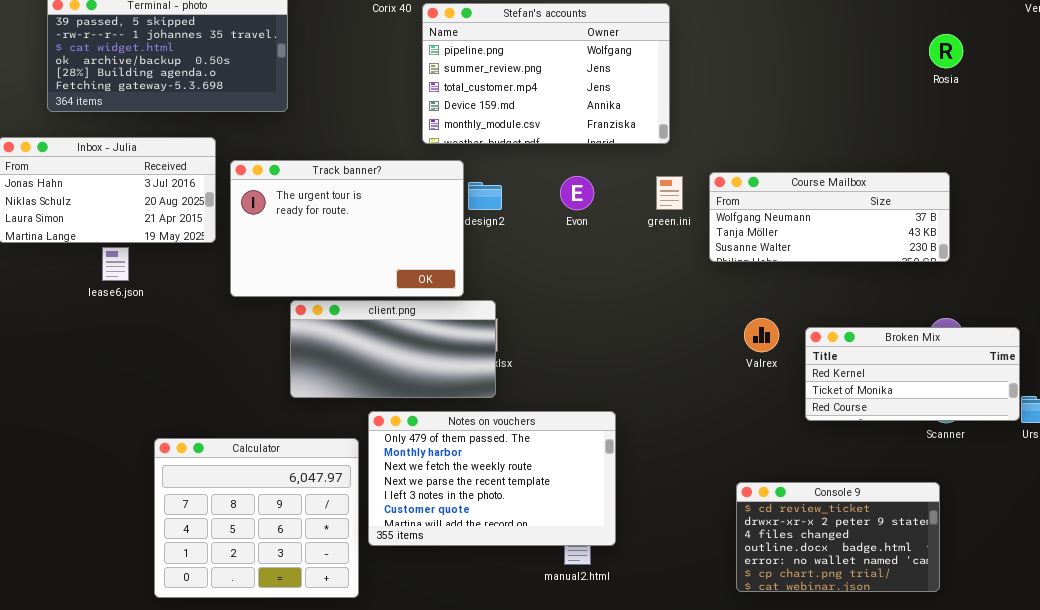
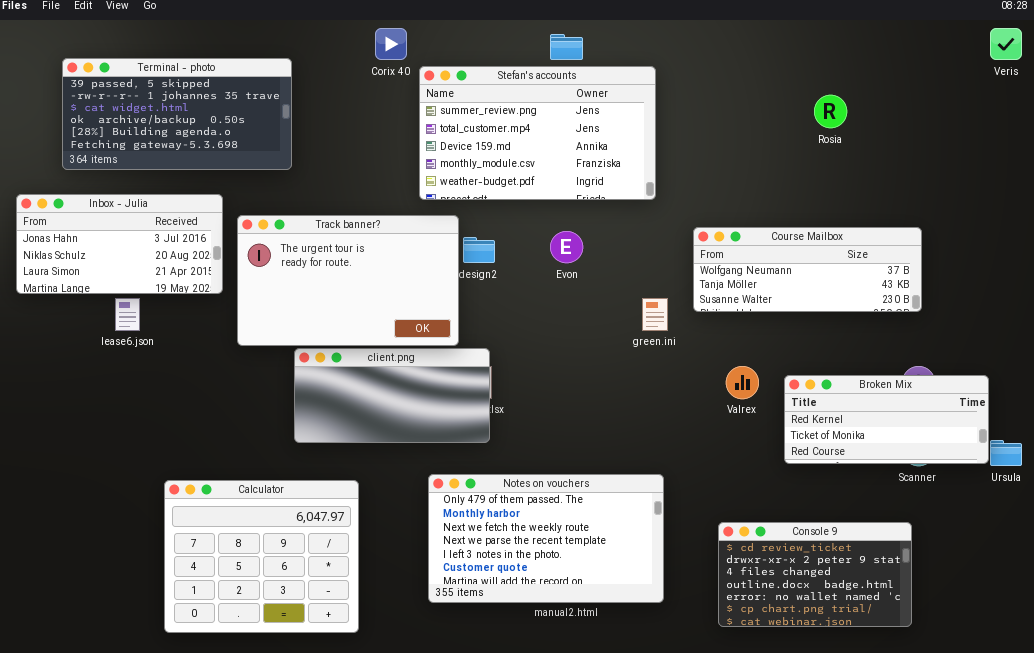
Stefan's accounts: [422,3,670,144] -> [419,66,656,200], scrolled down 1 row
Rosia: [929,34,963,68] -> [814,95,847,128], moved
green.ini: [656,176,683,210] -> [642,298,668,331], moved
Notes on vouchers: [368,411,616,546] -> [428,474,664,603], moved

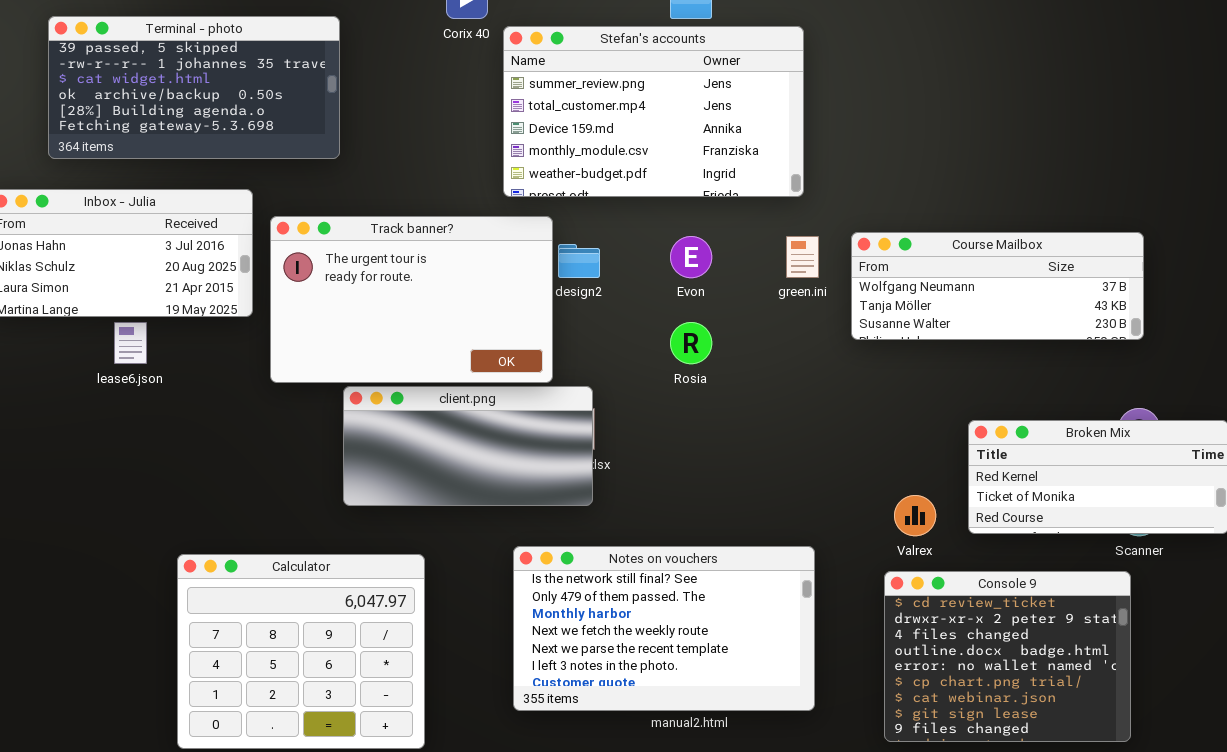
Rosia: [814,95,847,128] -> [670,322,712,364], moved
green.ini: [642,298,668,331] -> [786,236,819,278], moved
Valrex: [726,366,759,399] -> [894,495,936,536], moved
Notes on vouchers: [428,474,664,603] -> [513,546,815,711], scrolled up 1 row
Console 9: [718,522,912,627] -> [884,571,1131,742], resized

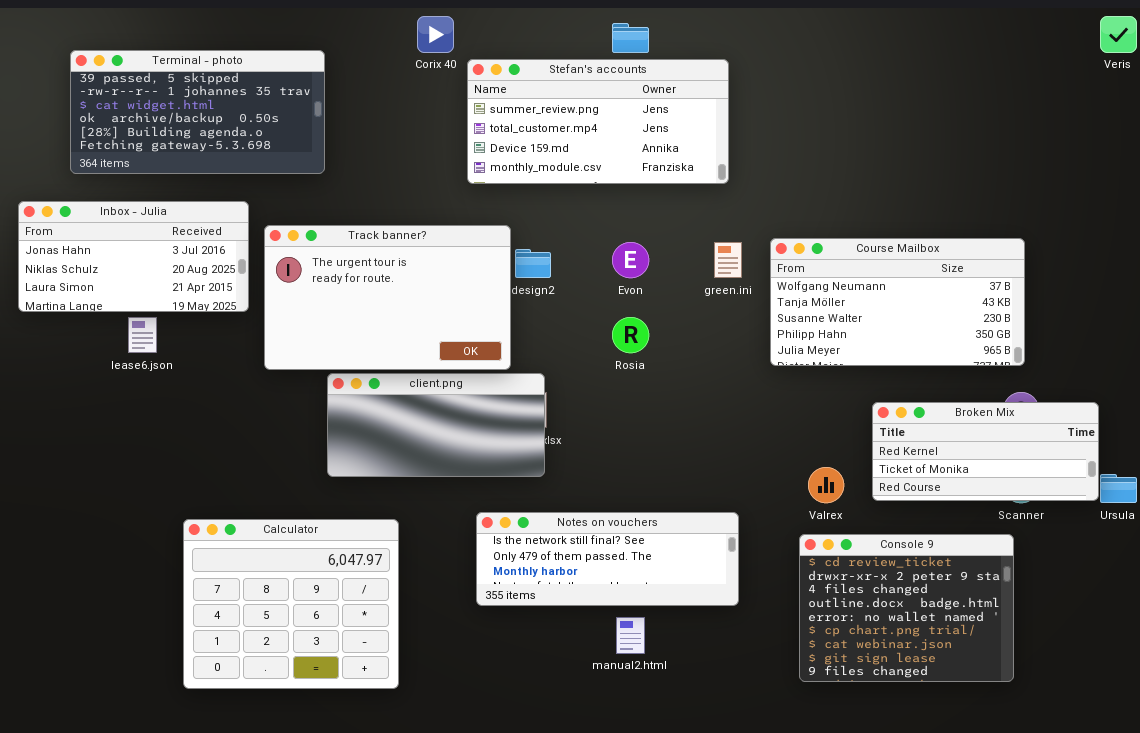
Stefan's accounts: [503,26,804,197] -> [467,59,729,184], resized
Course Mailbox: [851,232,1144,340] -> [770,238,1025,366], resized
Notes on vouchers: [513,546,815,711] -> [476,512,739,606], resized

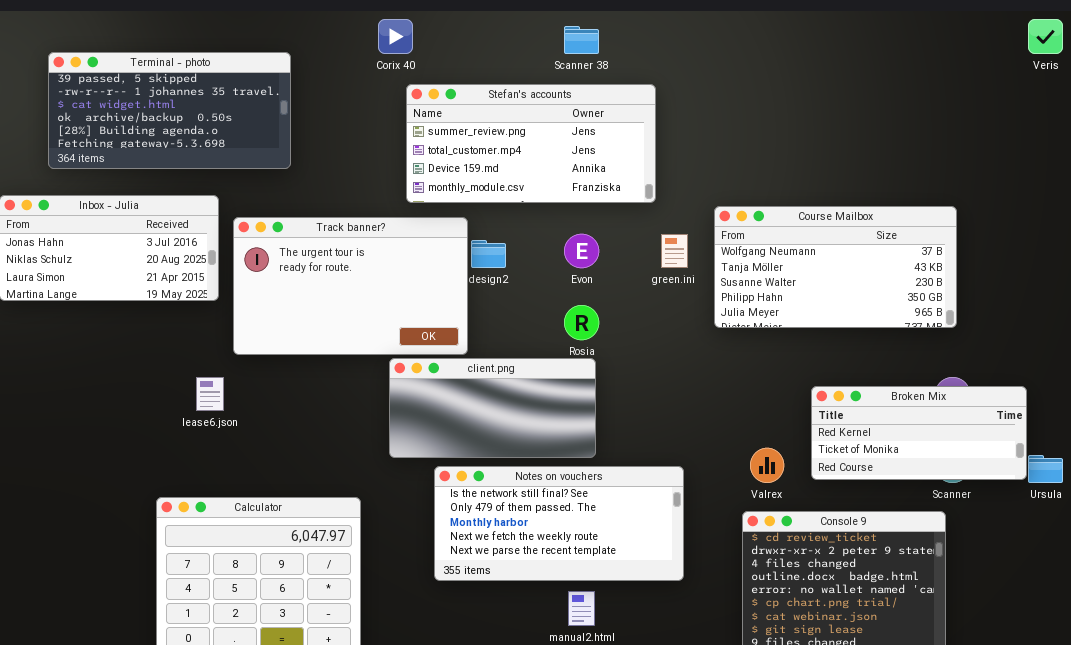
Stefan's accounts: [467,59,729,184] -> [406,84,656,203], moved
Course Mailbox: [770,238,1025,366] -> [714,206,957,328], moved
lease6.json: [128,317,157,353] -> [196,377,224,411], moved
client.png: [327,373,545,477] -> [389,358,596,458], moved
Notes on vouchers: [476,512,739,606] -> [434,466,684,581], resized

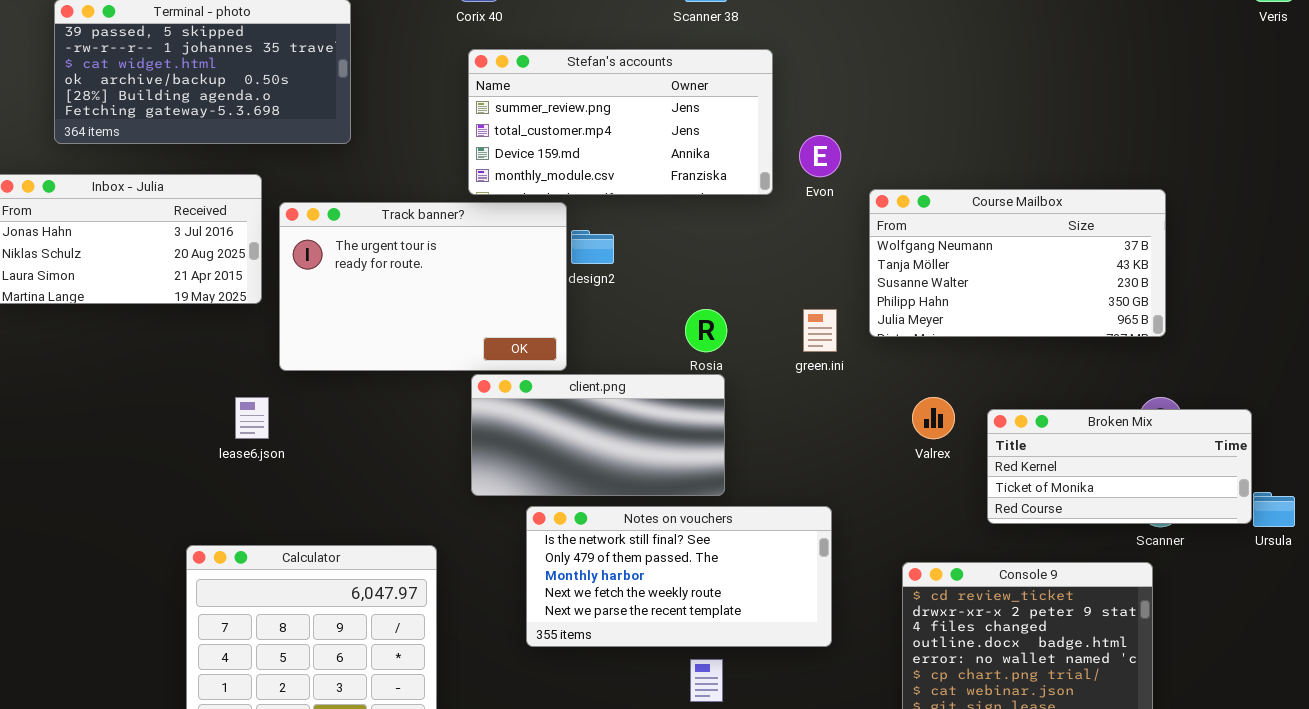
Stefan's accounts: [406,84,656,203] -> [468,49,773,195], moved
Evon: [564,234,599,268] -> [799,135,841,177], moved
green.ini: [661,234,688,268] -> [803,309,837,352], moved
Valrex: [750,448,784,483] -> [912,397,955,439], moved

